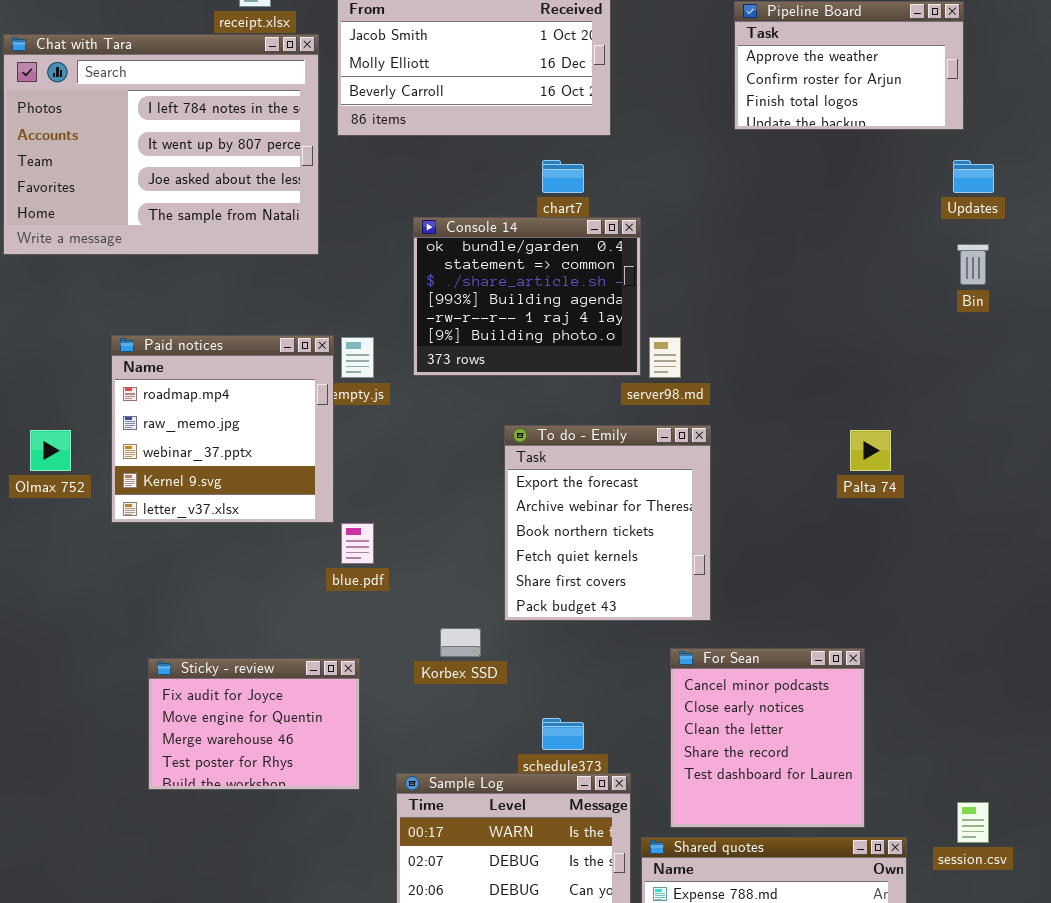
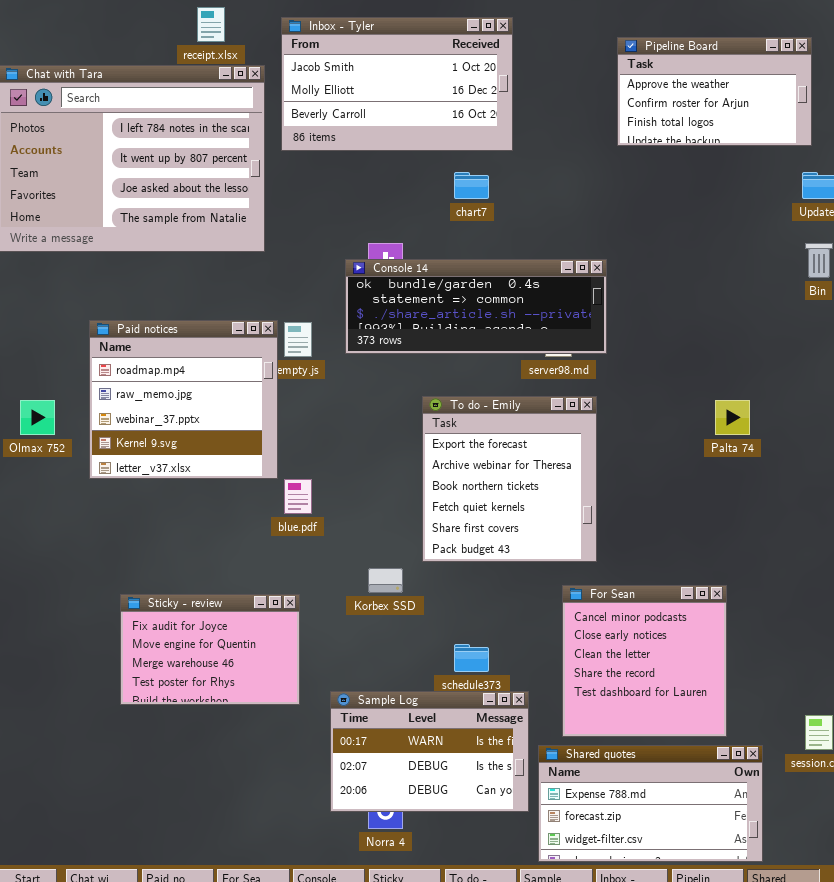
Console 14: [413,217,641,376] -> [345,259,607,354], resized

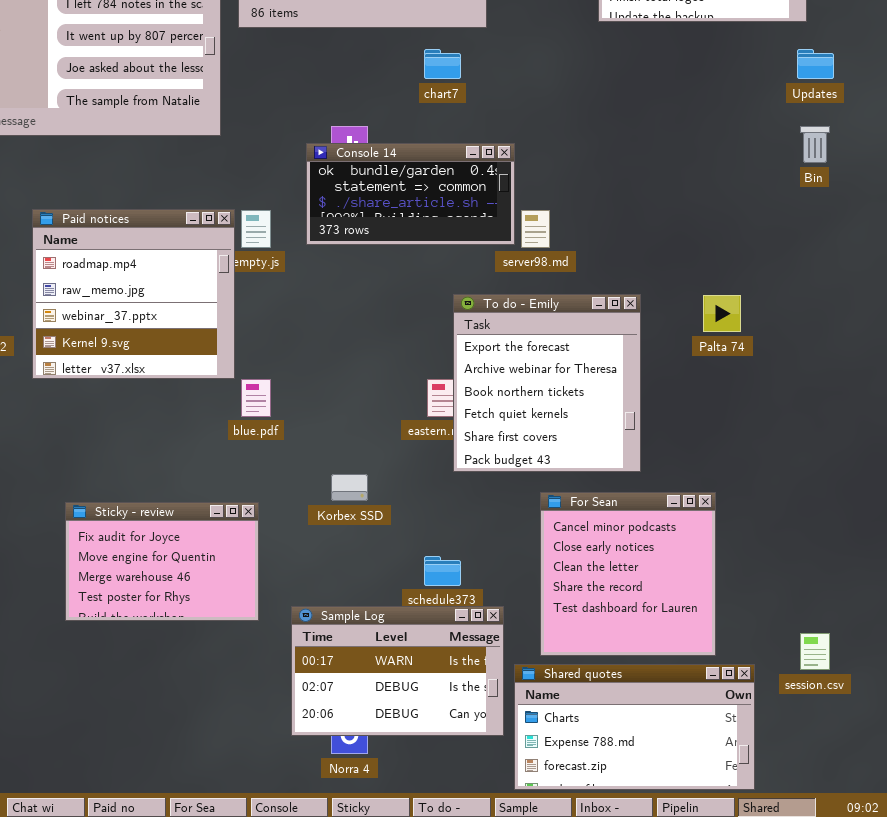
Console 14: [345,259,607,354] -> [306,143,515,245], resized
To do - Emily: [422,396,597,562] -> [453,294,641,472], moved
Shared quotes: [538,745,763,862] -> [514,664,755,790], scrolled up 1 row

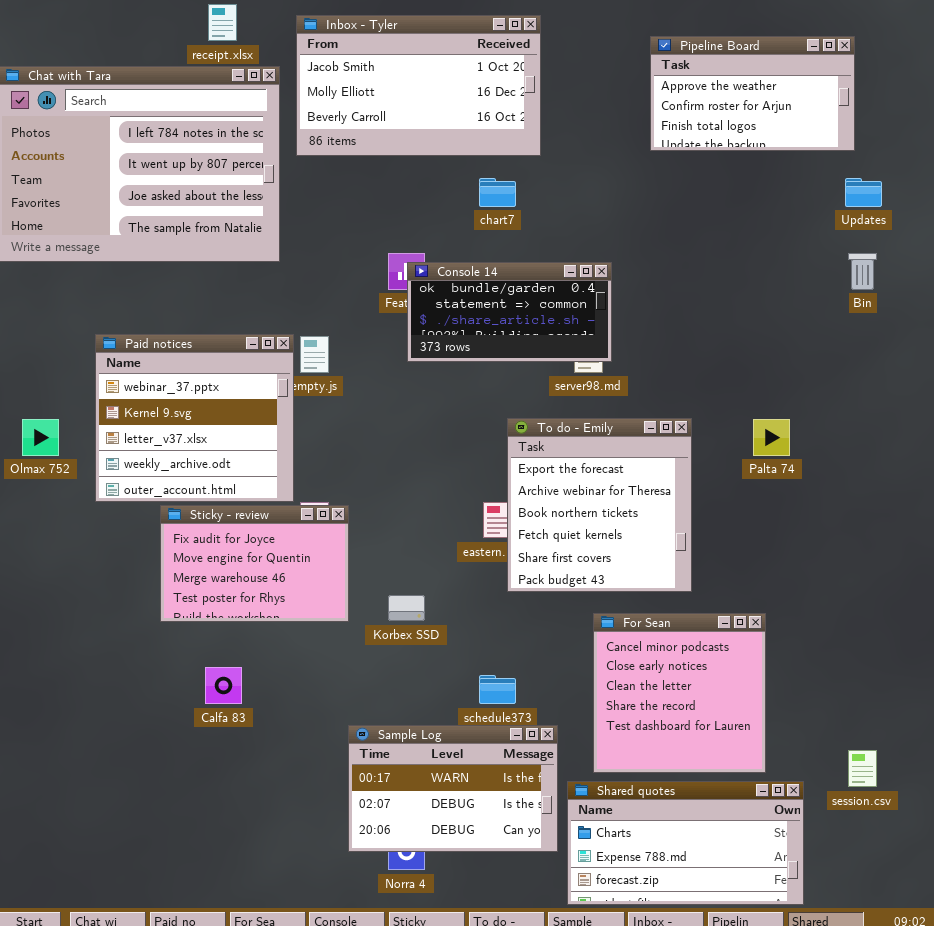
Console 14: [306,143,515,245] -> [407,262,612,362], moved
Paid notices: [32,209,235,379] -> [95,334,294,502], scrolled down 2 rows
Sticky - review: [65,502,259,621] -> [160,505,349,622], moved

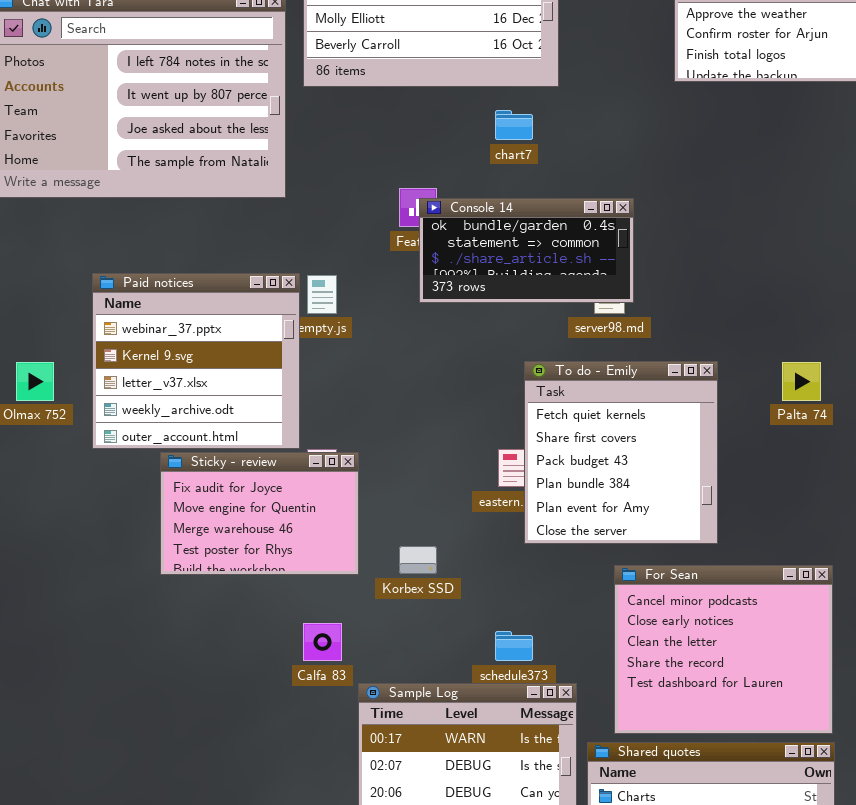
To do - Emily: [507,418,692,592] -> [524,361,718,544], scrolled down 3 rows
For Sean: [593,613,766,773] -> [614,565,833,734], resized
Calfa 83: [205,667,242,704] -> [303,623,342,661], moved

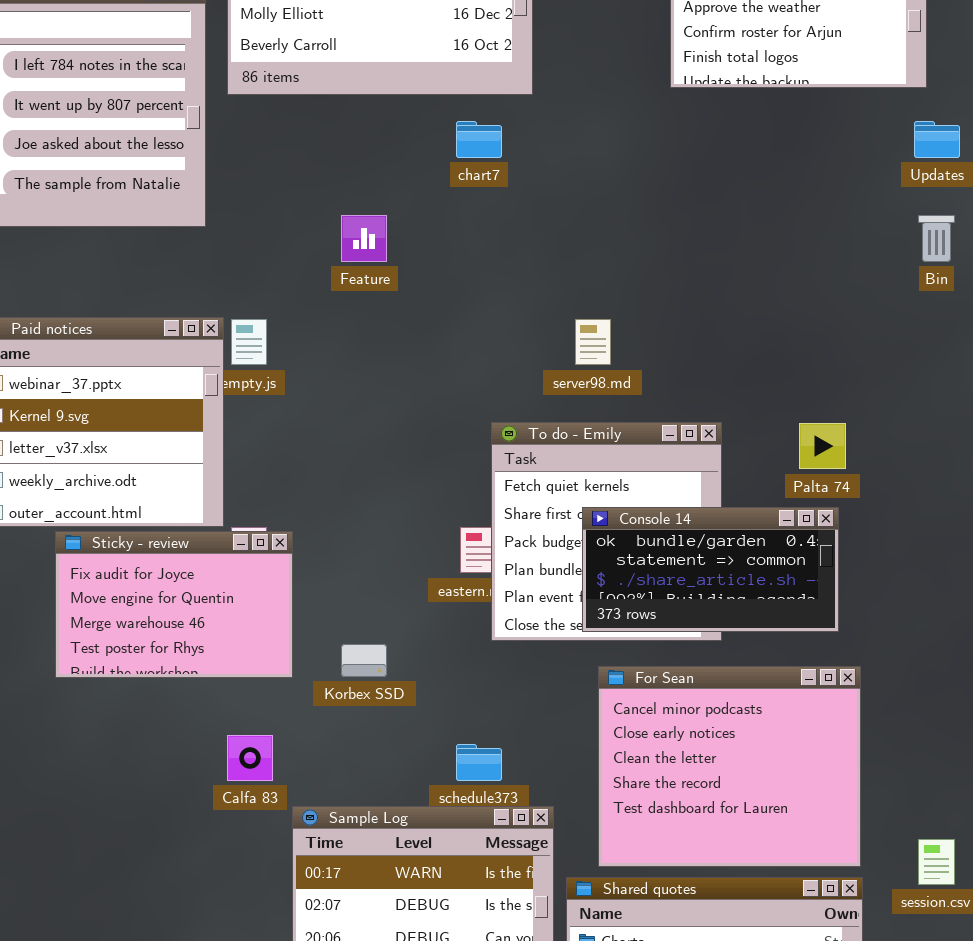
Console 14: [419,198,634,303] -> [582,507,839,632], moved

